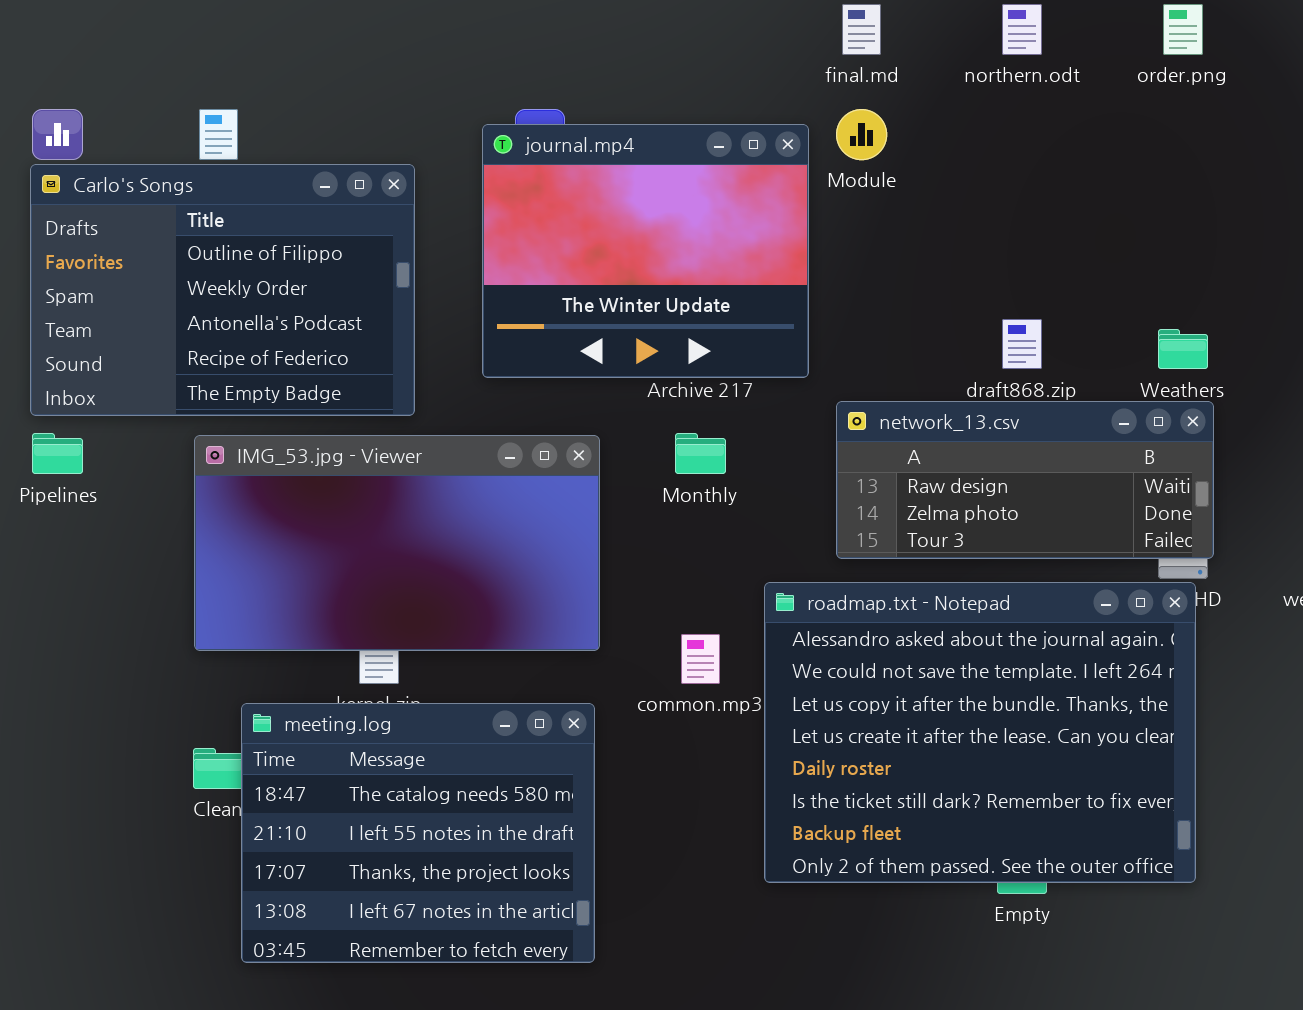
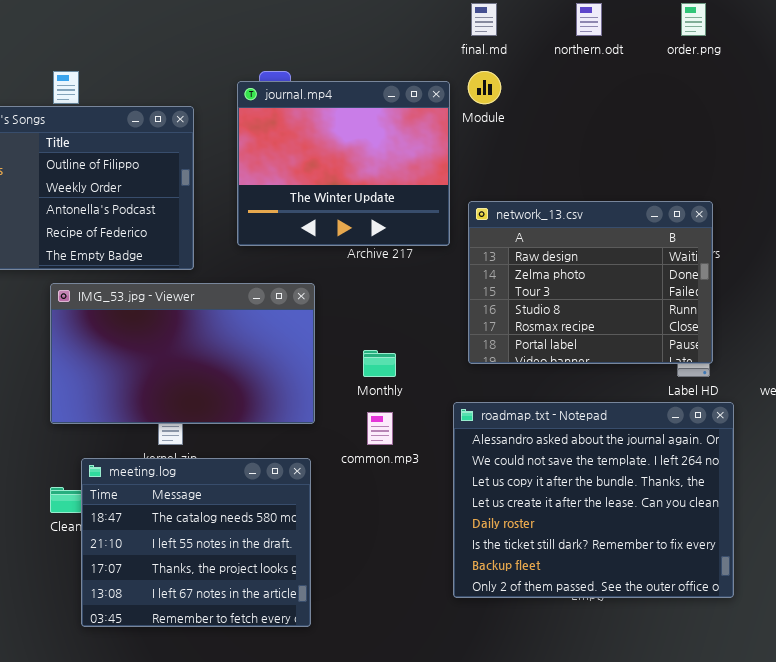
network_13.csv: [836,401,1214,559] -> [468,201,713,364], resized
Monthly: [675,433,726,474] -> [363,350,396,377], moved
roadmap.txt - Notepad: [764,582,1196,883] -> [453,402,734,598], moved

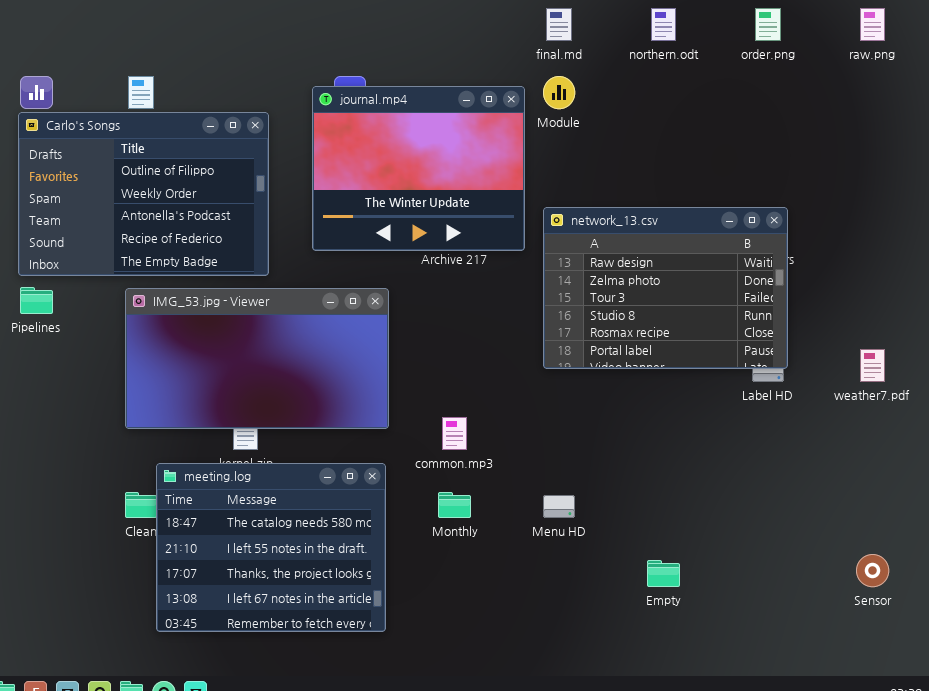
Monthly: [363,350,396,377] -> [438,492,471,518], moved
roadmap.txt - Notepad: [453,402,734,598] -> none, closed

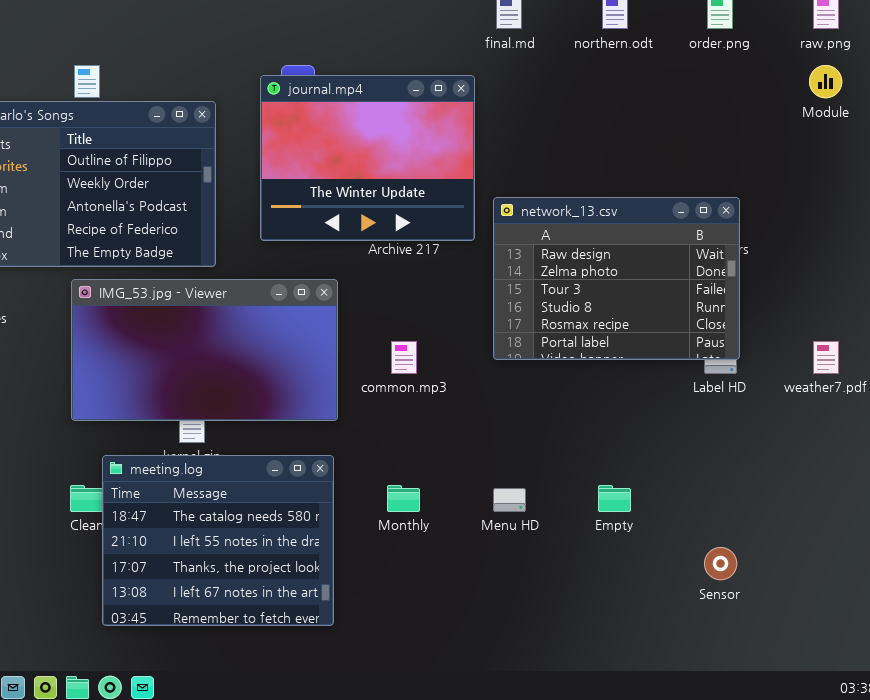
Module: [543,76,575,109] -> [809,65,842,98], moved
common.mp3: [442,417,467,450] -> [391,341,417,374], moved
Sensor: [856,554,889,587] -> [704,547,737,580], moved
Empty: [647,560,680,587] -> [598,485,631,512], moved

